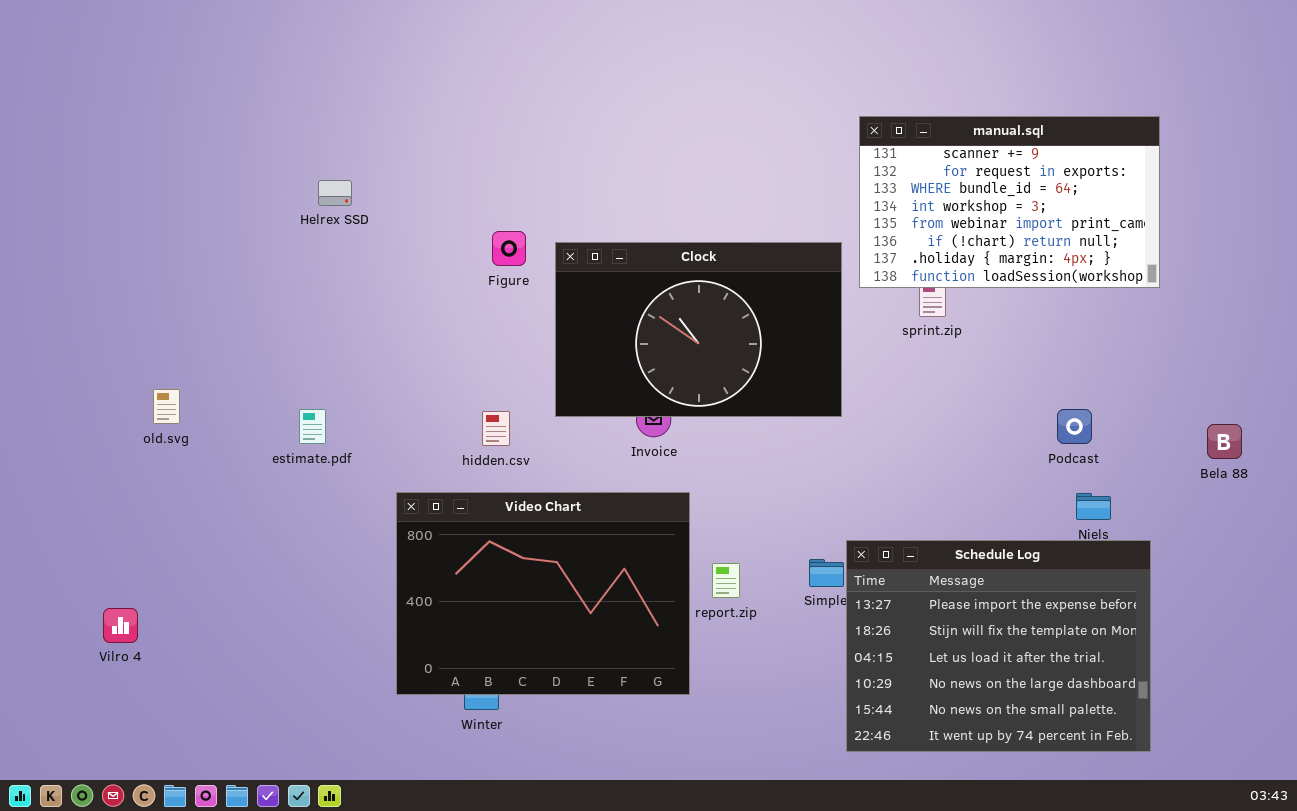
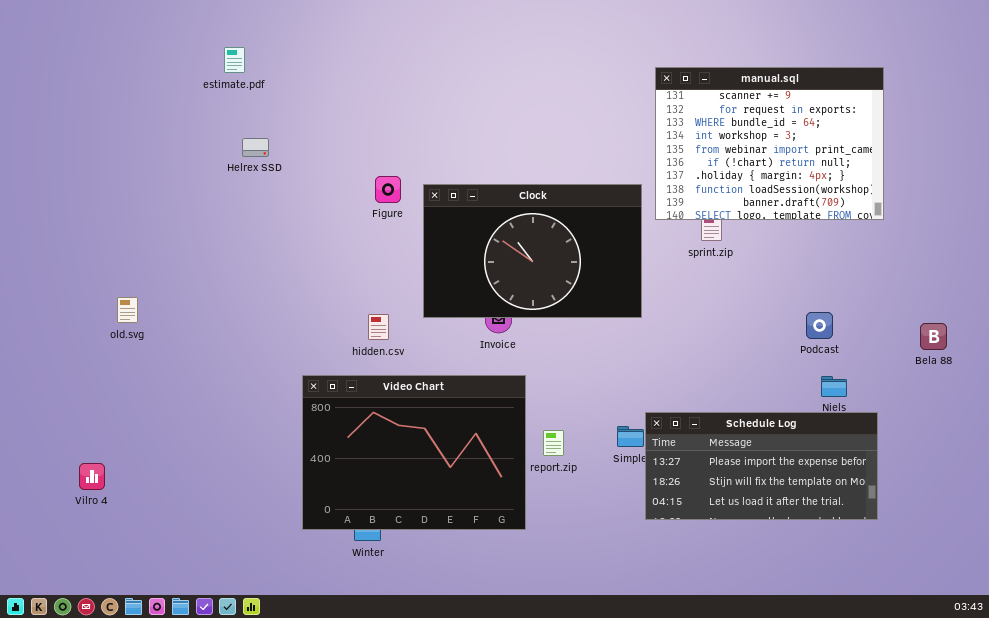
manual.sql: [859,116,1160,288] -> [655,67,884,220], resized
estimate.pdf: [299,409,326,444] -> [224,47,245,73], moved
Schedule Log: [846,540,1151,752] -> [645,412,878,520], resized

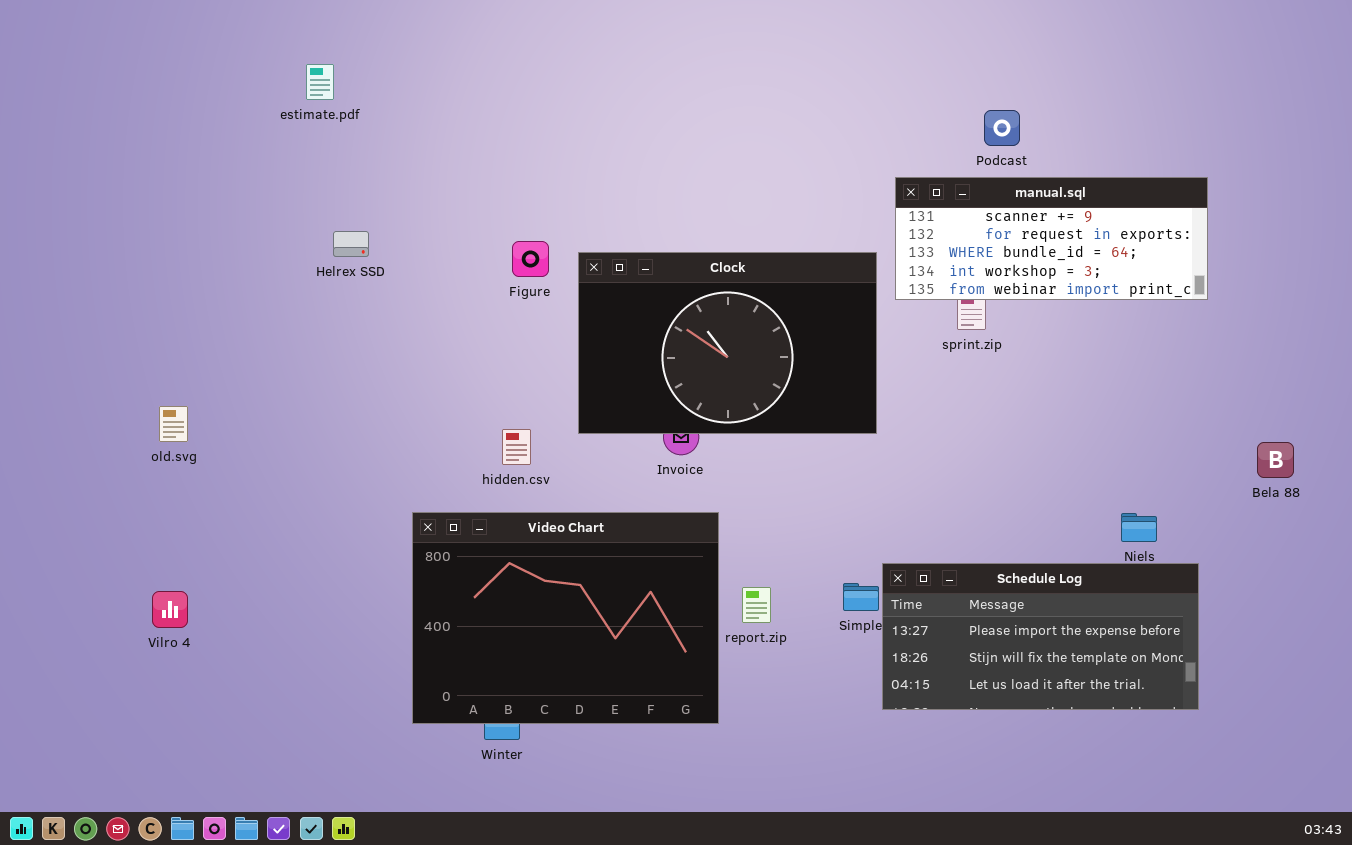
manual.sql: [655,67,884,220] -> [895,177,1208,300], resized
Helrex SSD: [242,138,269,157] -> [333,231,369,257], moved
Podcast: [806,312,833,339] -> [984,110,1020,146], moved
Vilro 4: [79,463,105,490] -> [152,591,188,628], moved

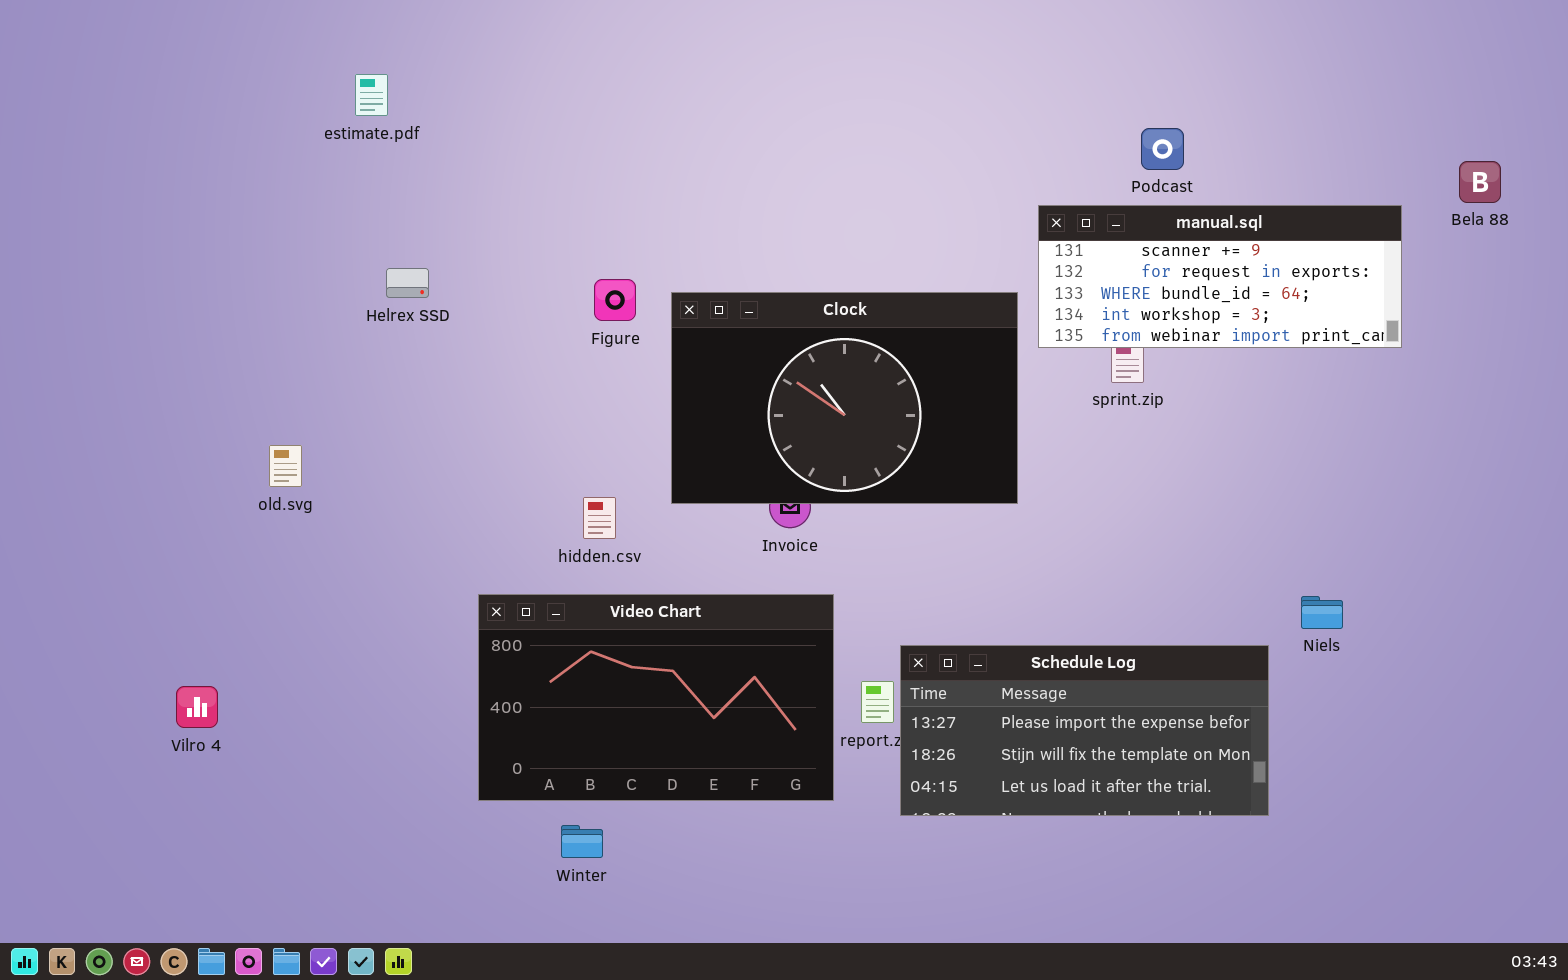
old.svg: [159,406,188,442] -> [269,445,302,487], moved
Bela 88: [1257,442,1294,478] -> [1459,161,1501,203], moved
Video Chart: [412,512,719,724] -> [478,594,834,801], resized
Schedule Log: [882,563,1199,710] -> [900,645,1269,816], moved

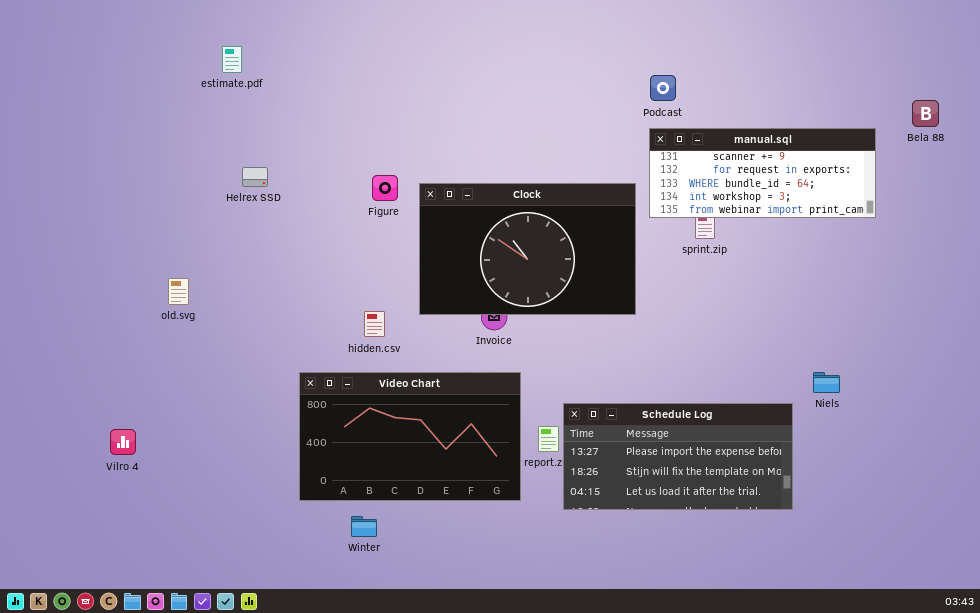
Podcast: [1141,128,1184,170] -> [650,75,676,101], moved

